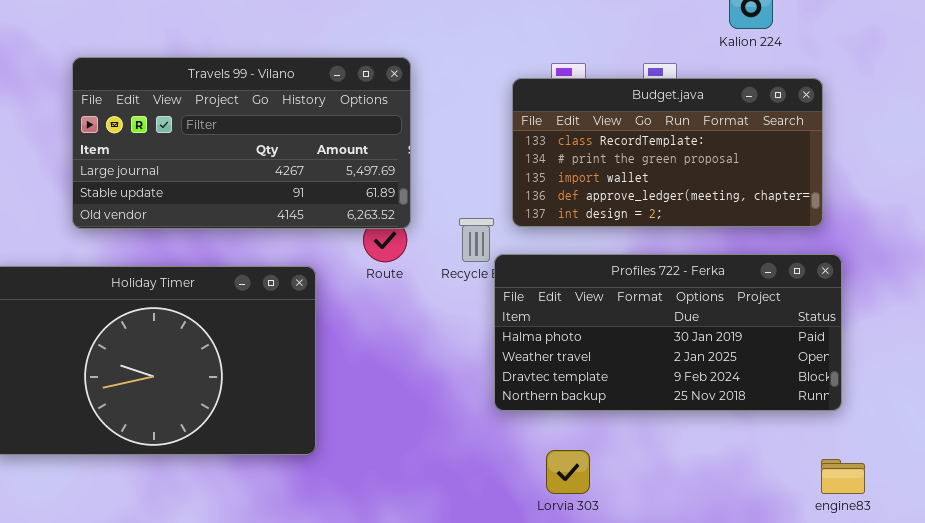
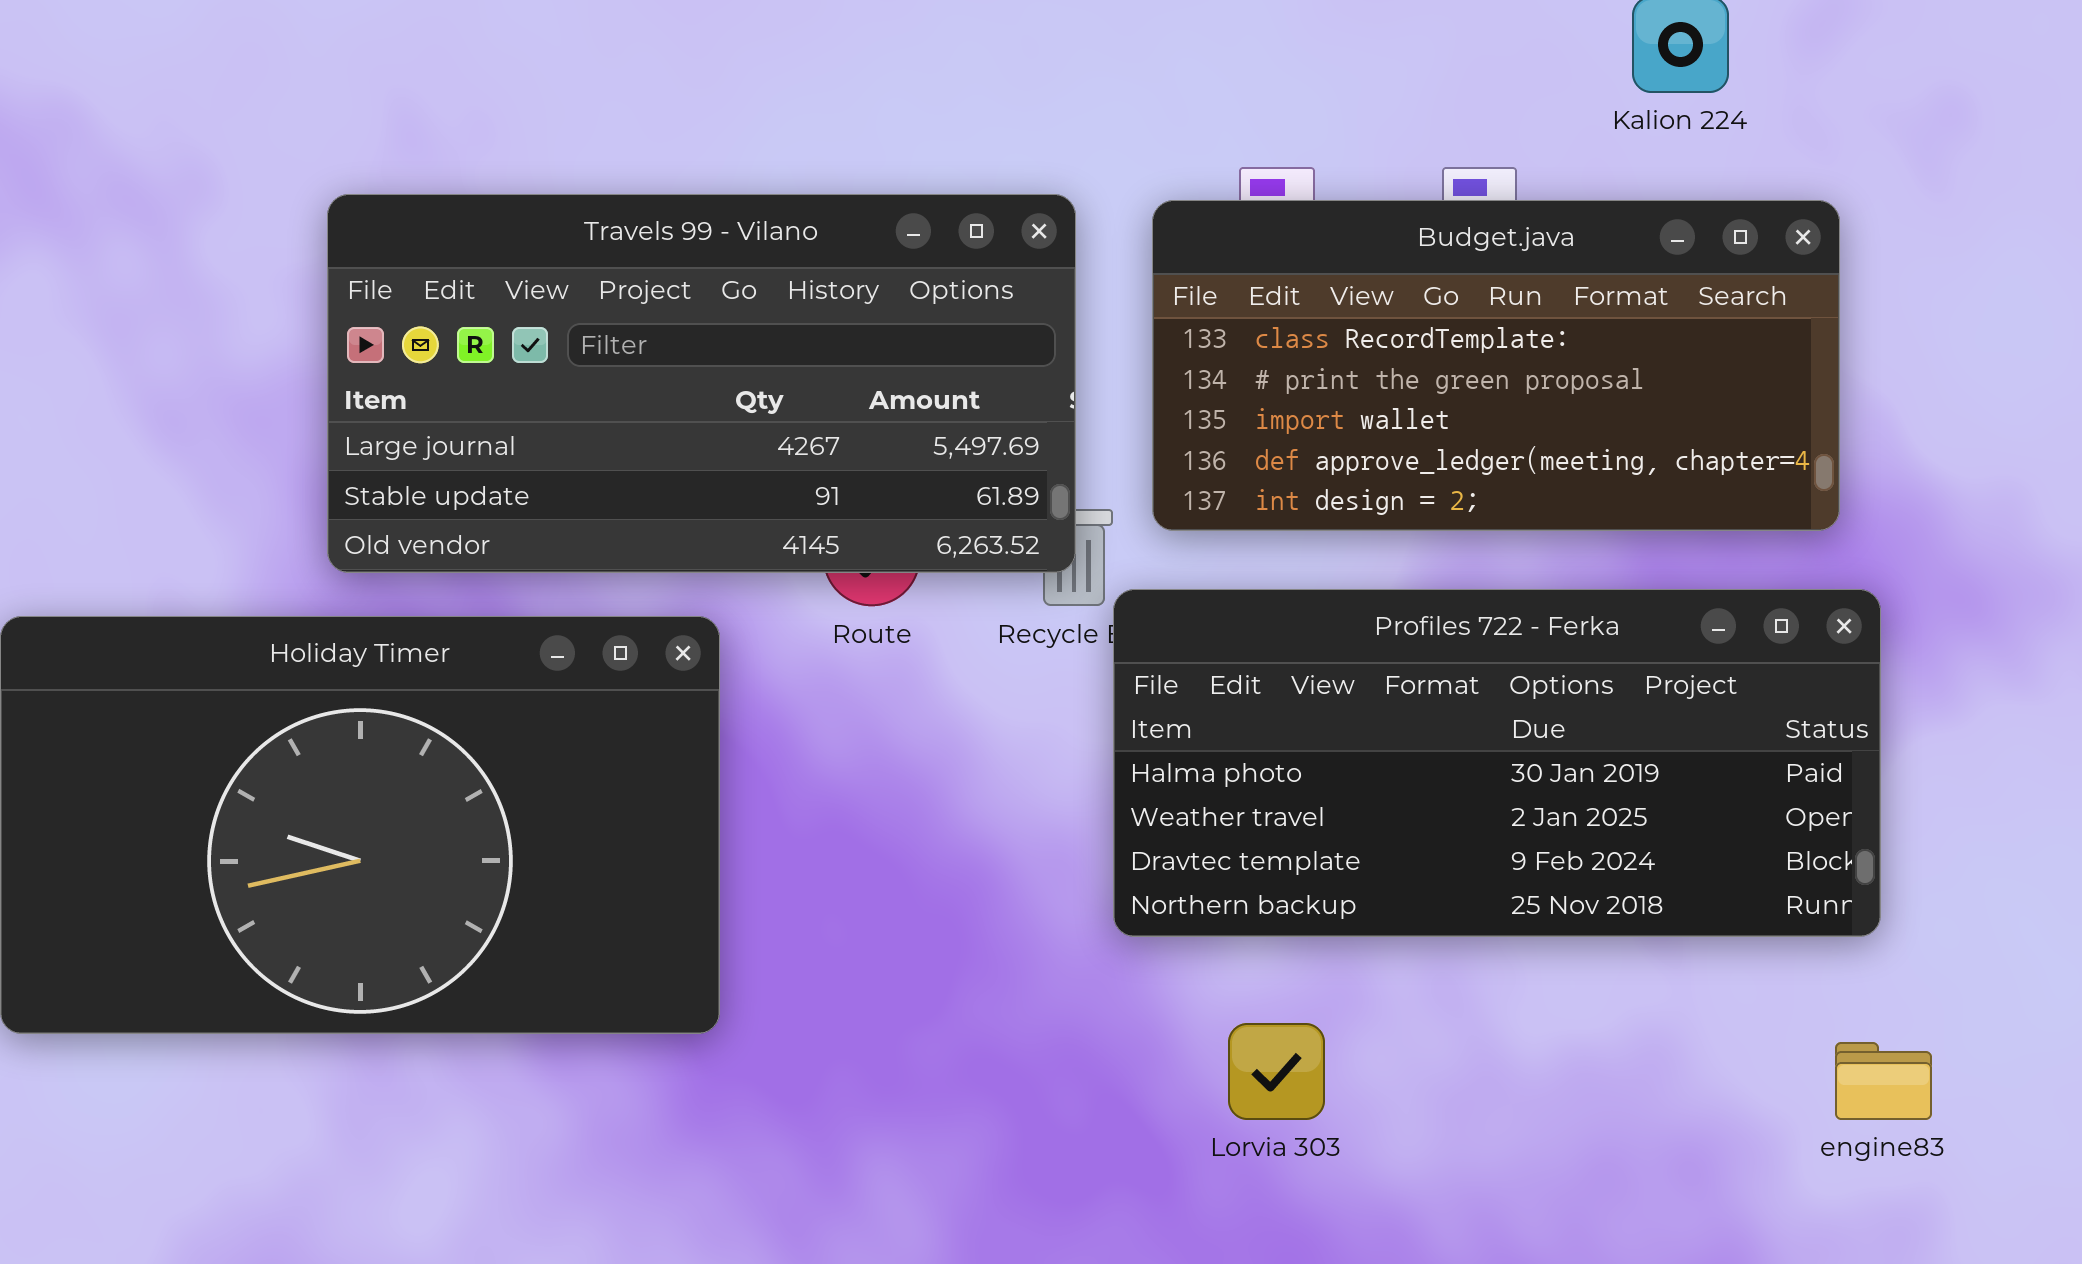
Travels 99 - Vilano: [72,57,411,229] -> [327,194,1076,573], moved

